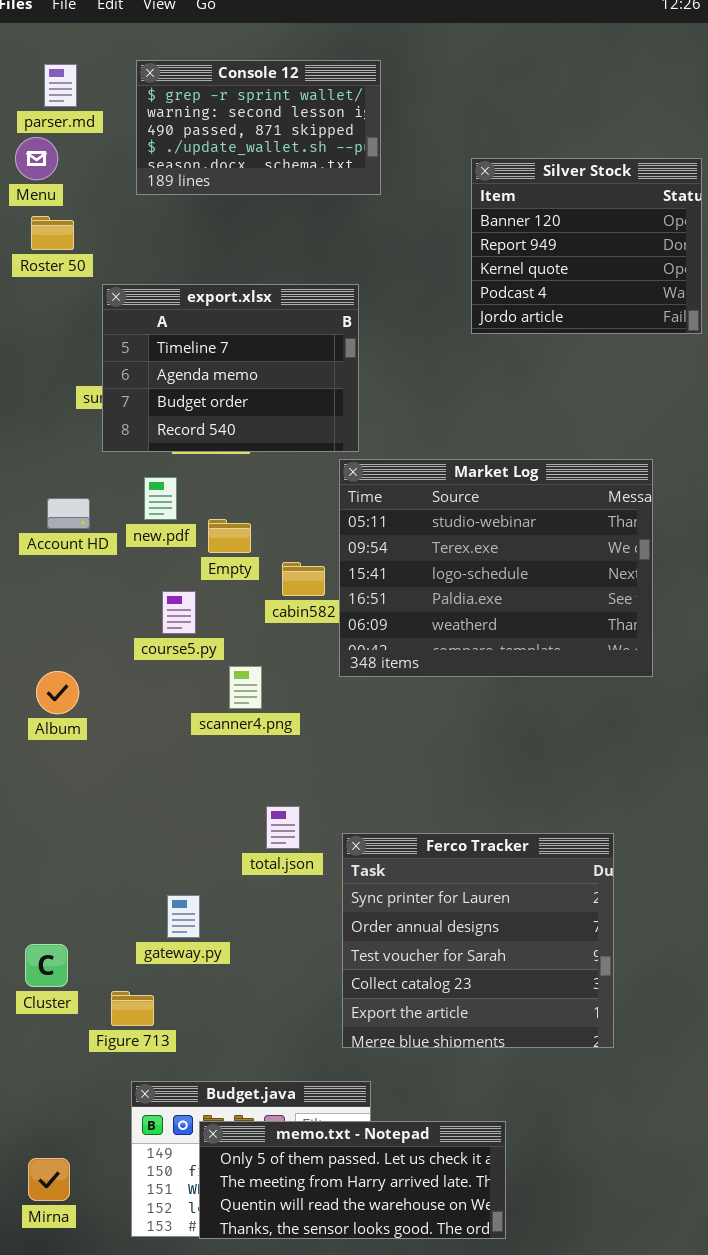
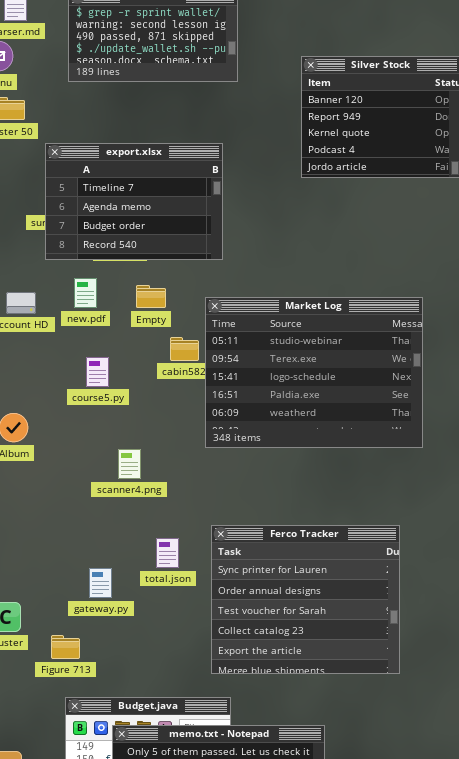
Market Log: [339,459,653,677] -> [205,297,423,448], moved
Empty: [208,519,251,553] -> [136,285,166,308], moved
scanner4.png: [229,666,262,709] -> [118,449,141,479], moved
total.json: [266,806,300,849] -> [156,538,179,568], moved

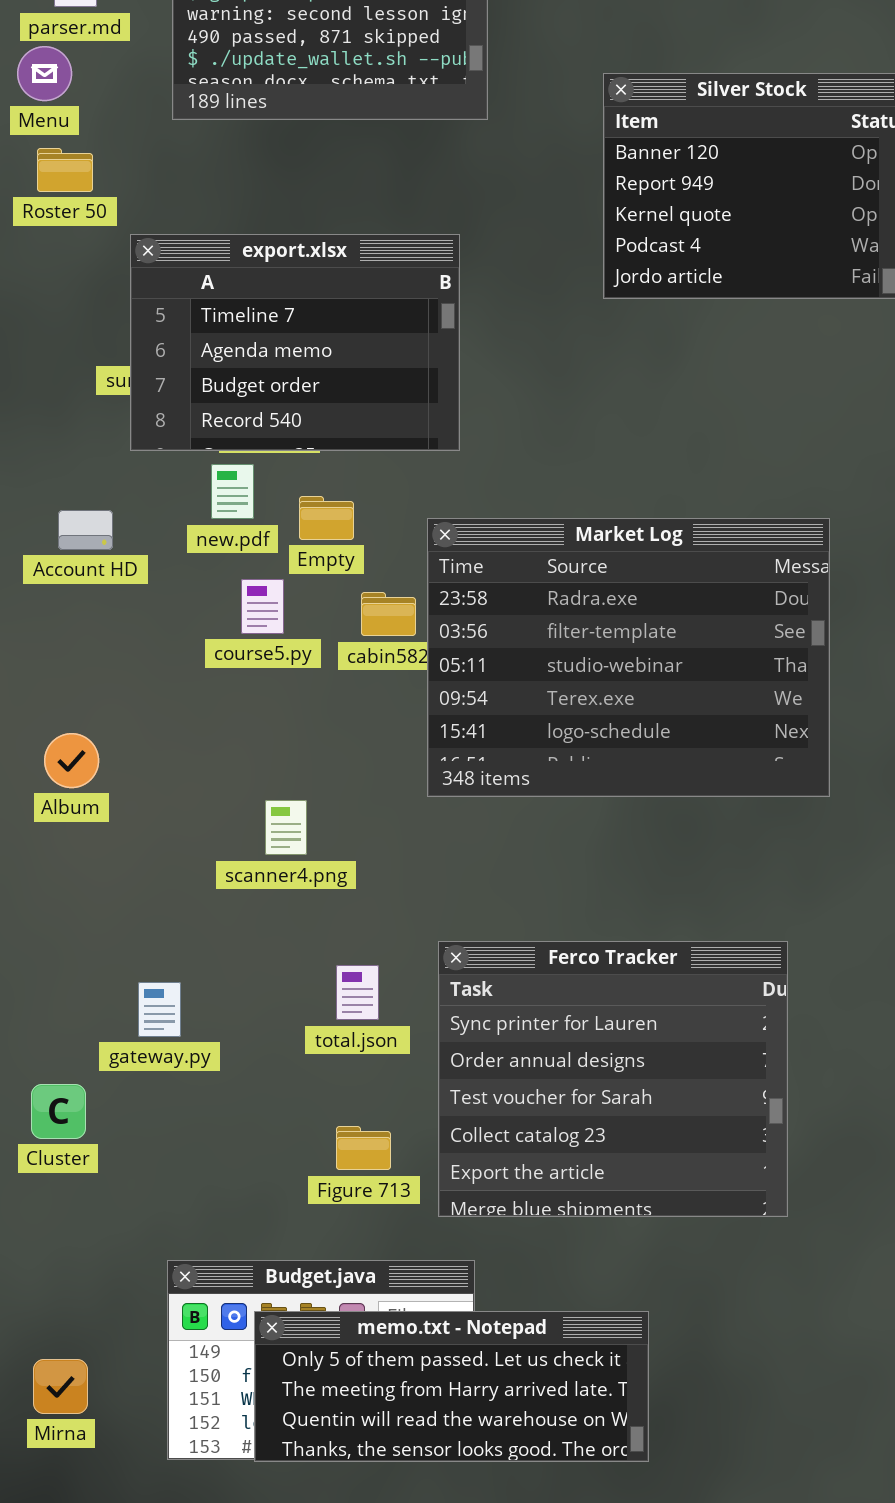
new.pdf: [74,278,97,308] -> [211,464,254,519], moved
Market Log: [205,297,423,448] -> [427,518,830,797], scrolled up 2 rows
course5.py: [86,357,109,387] -> [241,579,284,634], moved
gateway.py: [89,568,112,598] -> [138,982,181,1037], moved
Figure 713: [51,635,80,659] -> [336,1126,391,1170], moved

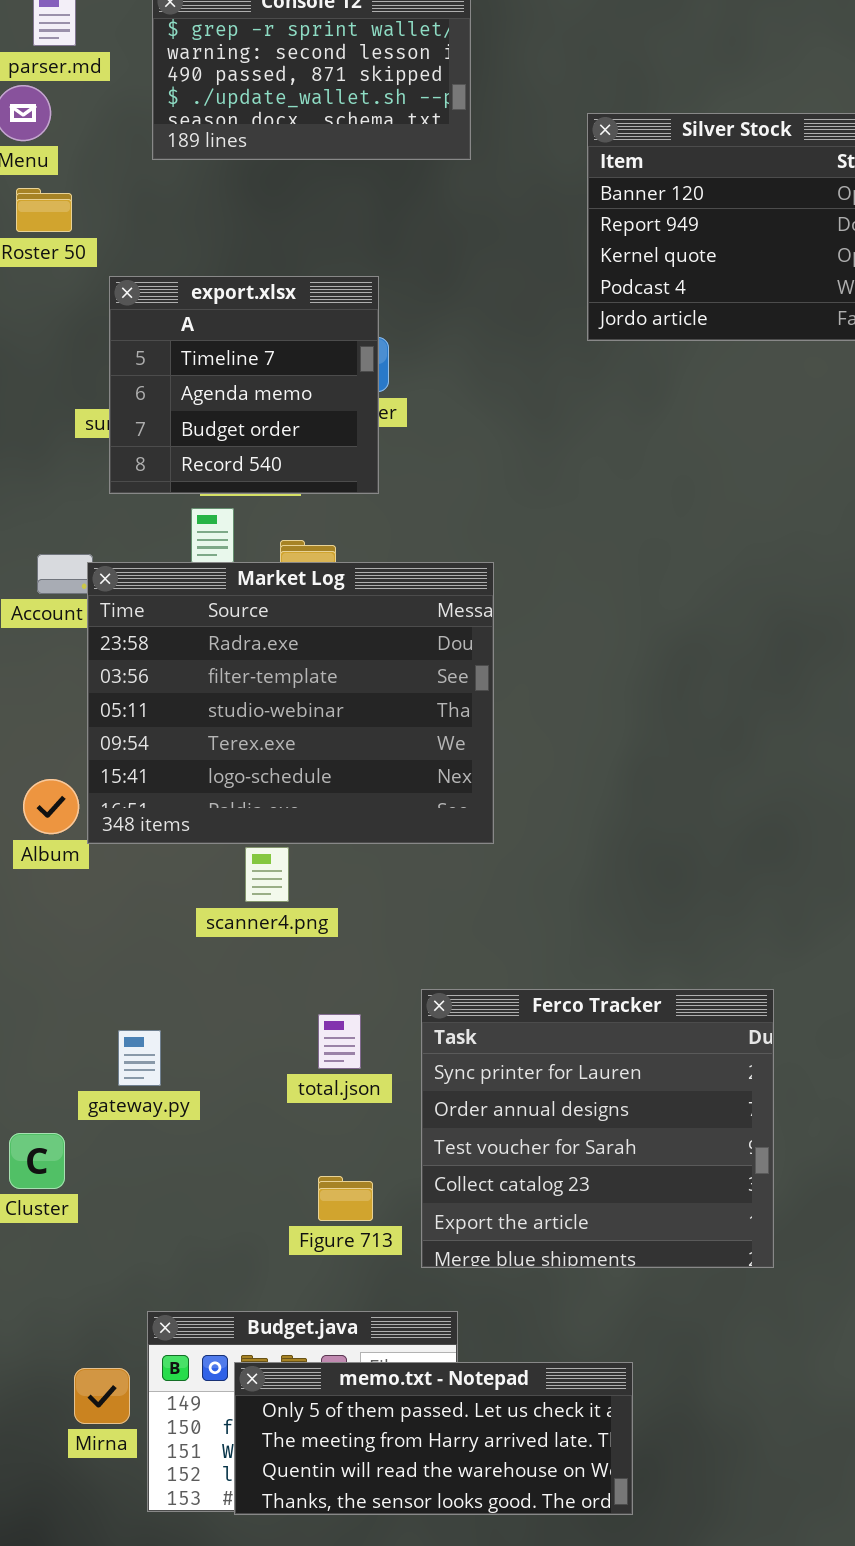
export.xlsx: [130,234,460,451] -> [109,276,379,494], resized
Market Log: [427,518,830,797] -> [87,562,494,844], moved
Mirna: [33,1359,88,1414] -> [74,1368,130,1424], moved

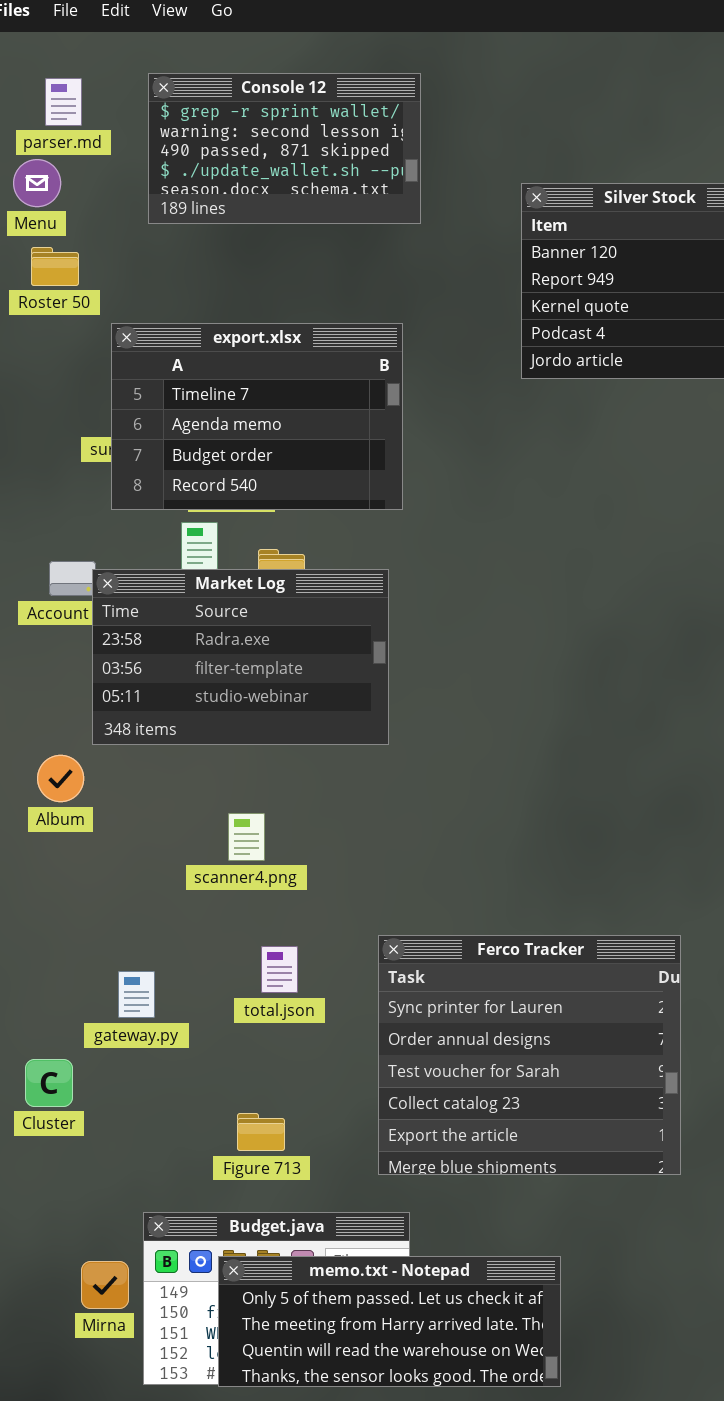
export.xlsx: [109,276,379,494] -> [111,323,403,510], resized
Market Log: [87,562,494,844] -> [92,569,389,745], resized
total.json: [318,1014,361,1069] -> [261,946,298,993], moved
Figure 713: [318,1176,373,1221] -> [237,1113,285,1151], moved

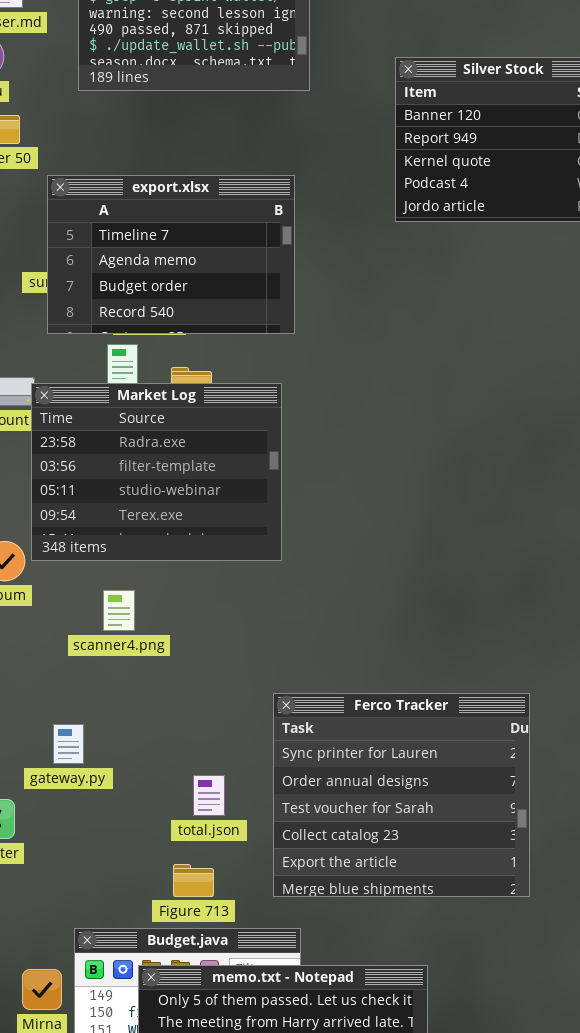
Market Log: [92,569,389,745] -> [31,383,282,561], resized
scanner4.png: [228,813,265,861] -> [103,590,135,631], moved
total.json: [261,946,298,993] -> [193,775,225,816], moved
Figure 713: [237,1113,285,1151] -> [173,864,214,897], moved

